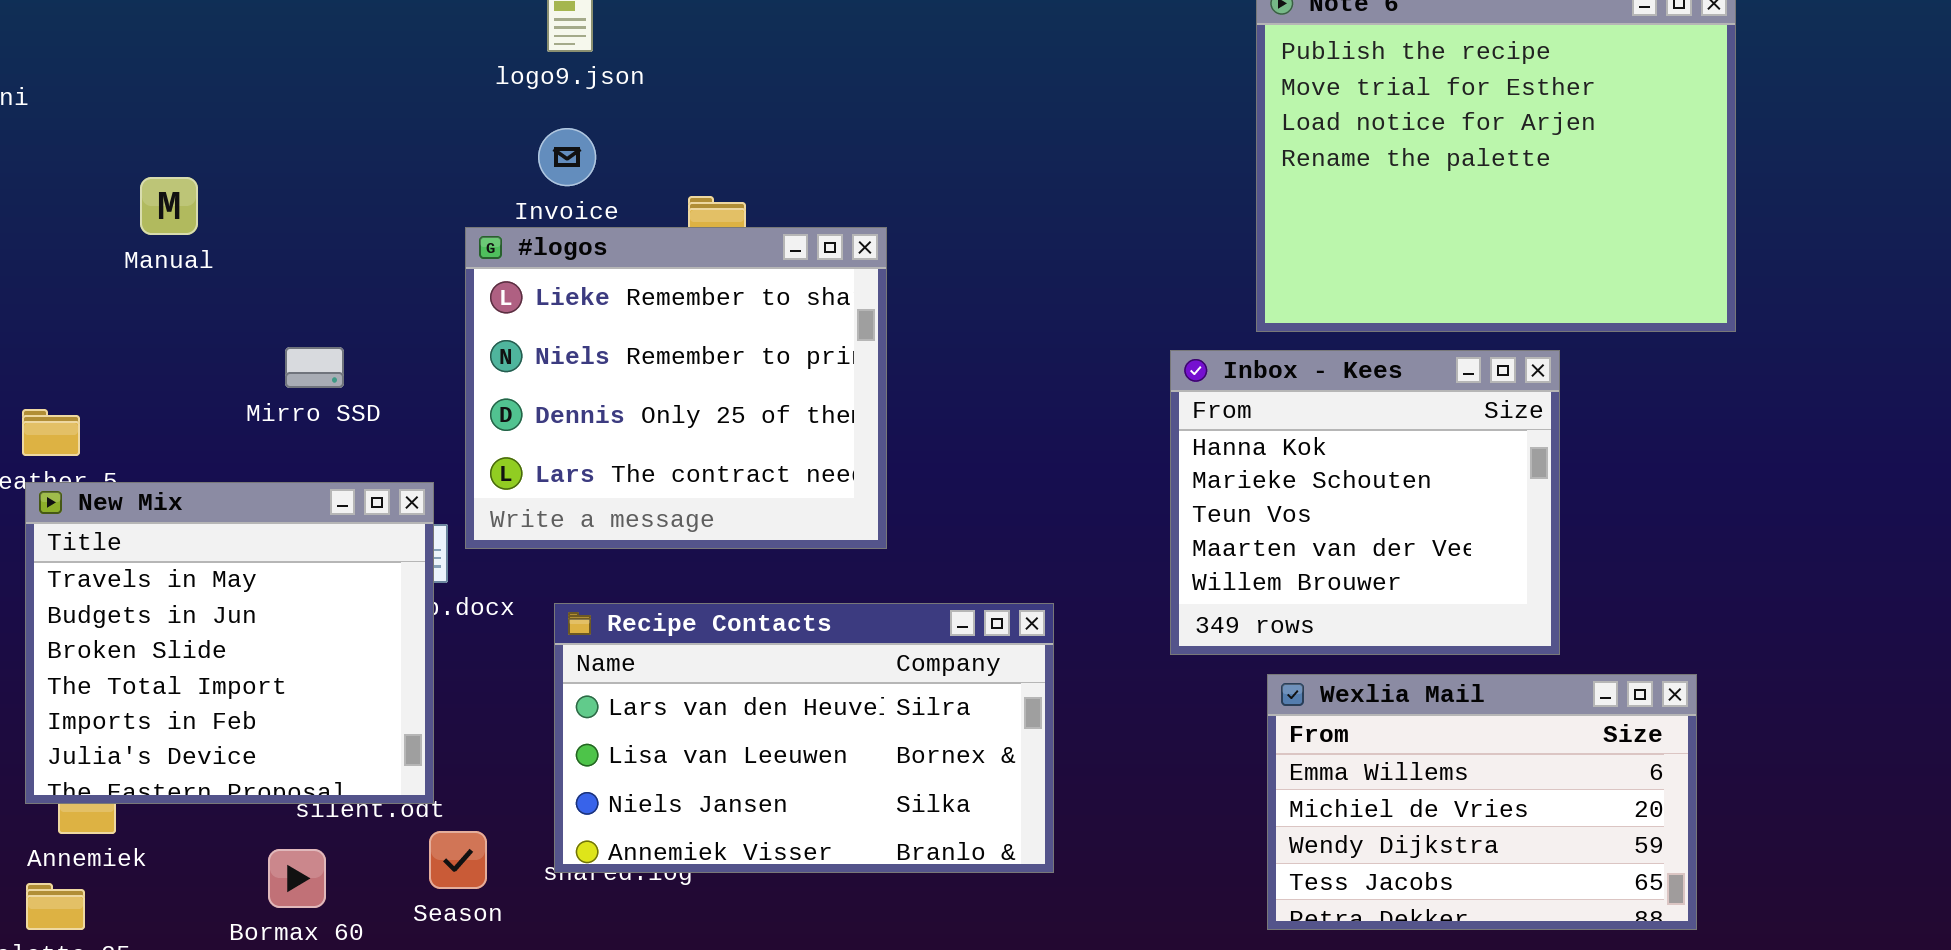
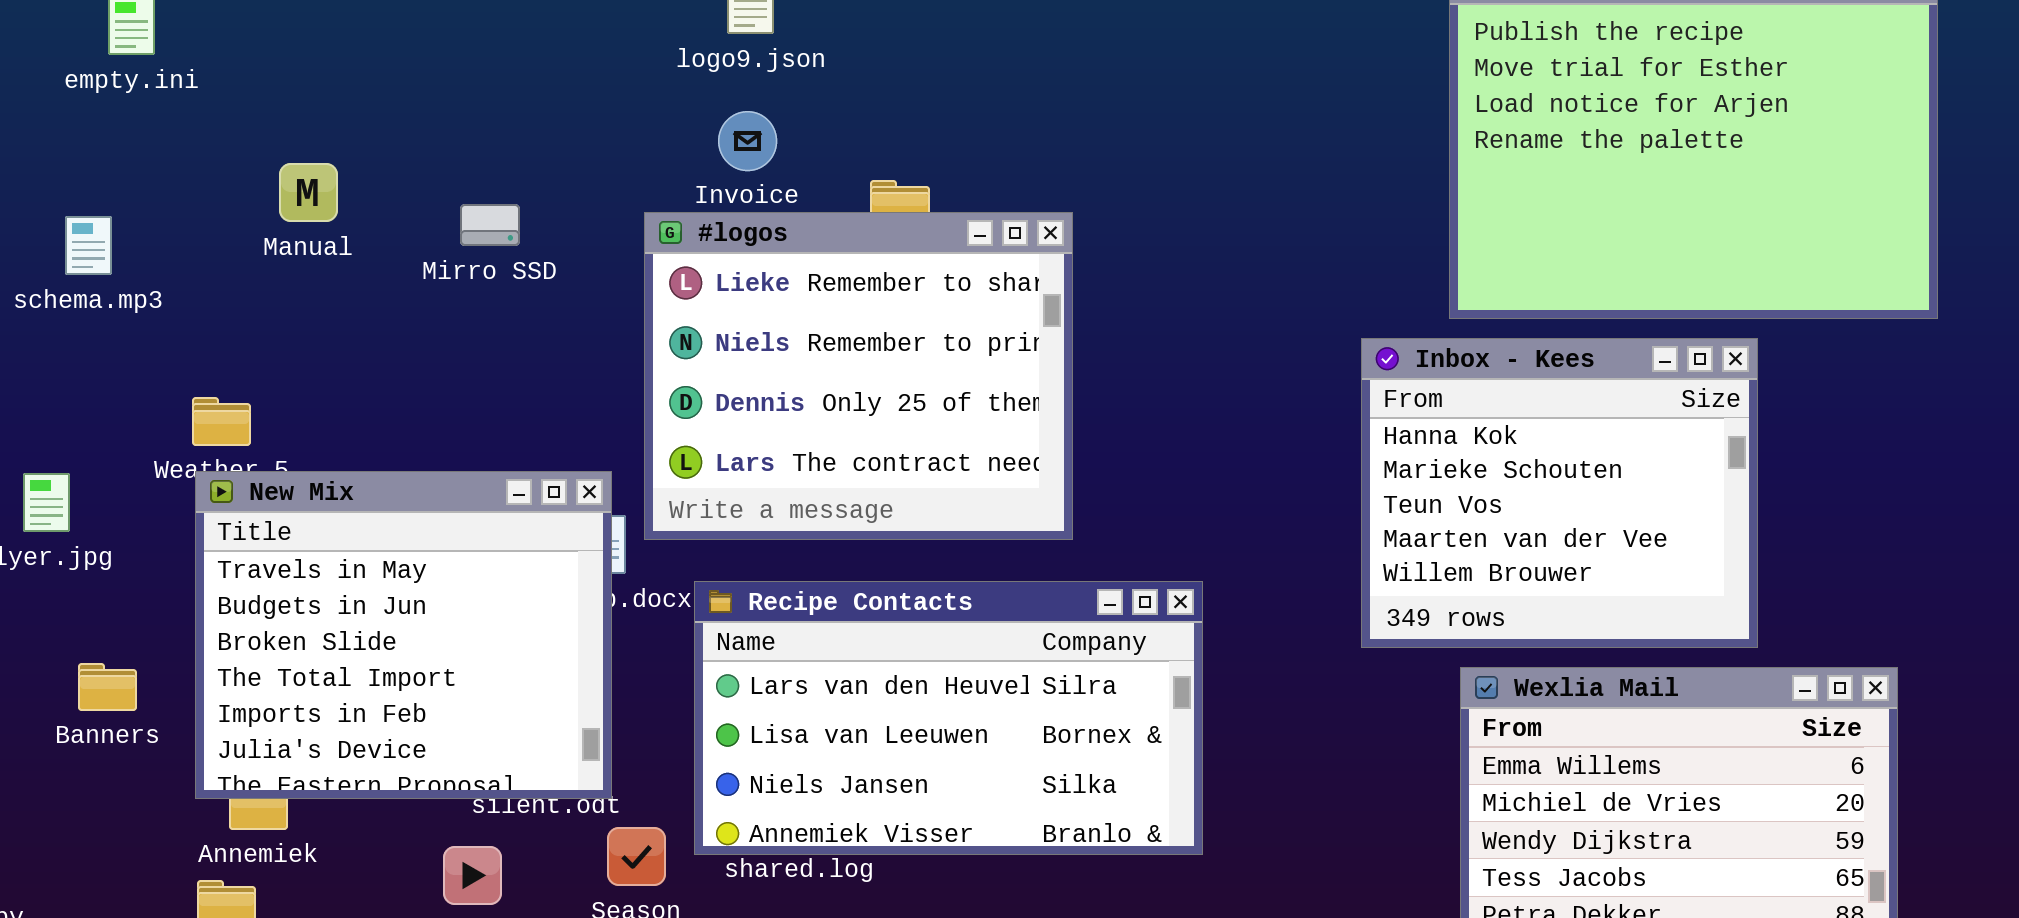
Manual: [140,177,198,235] -> [279,163,338,222], moved
Mirro SSD: [285,347,344,388] -> [460,204,520,246], moved
Recipe Contacts: [554,603,1054,873] -> [694,581,1203,855], moved

